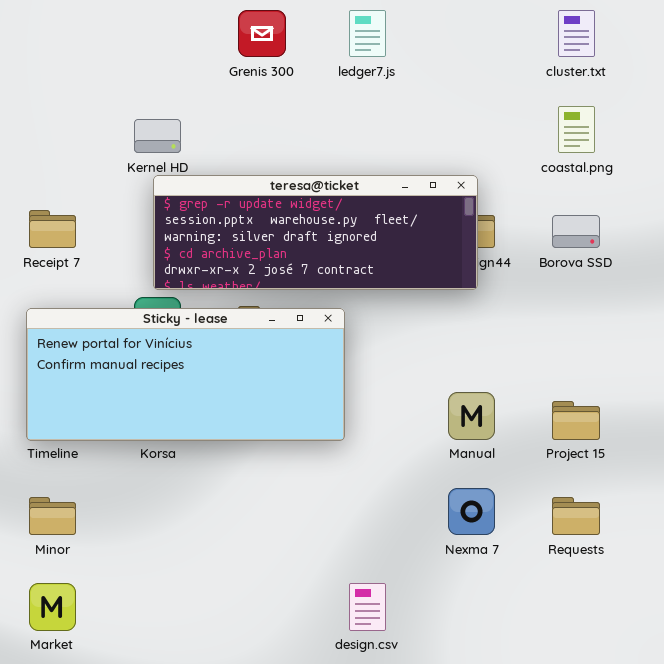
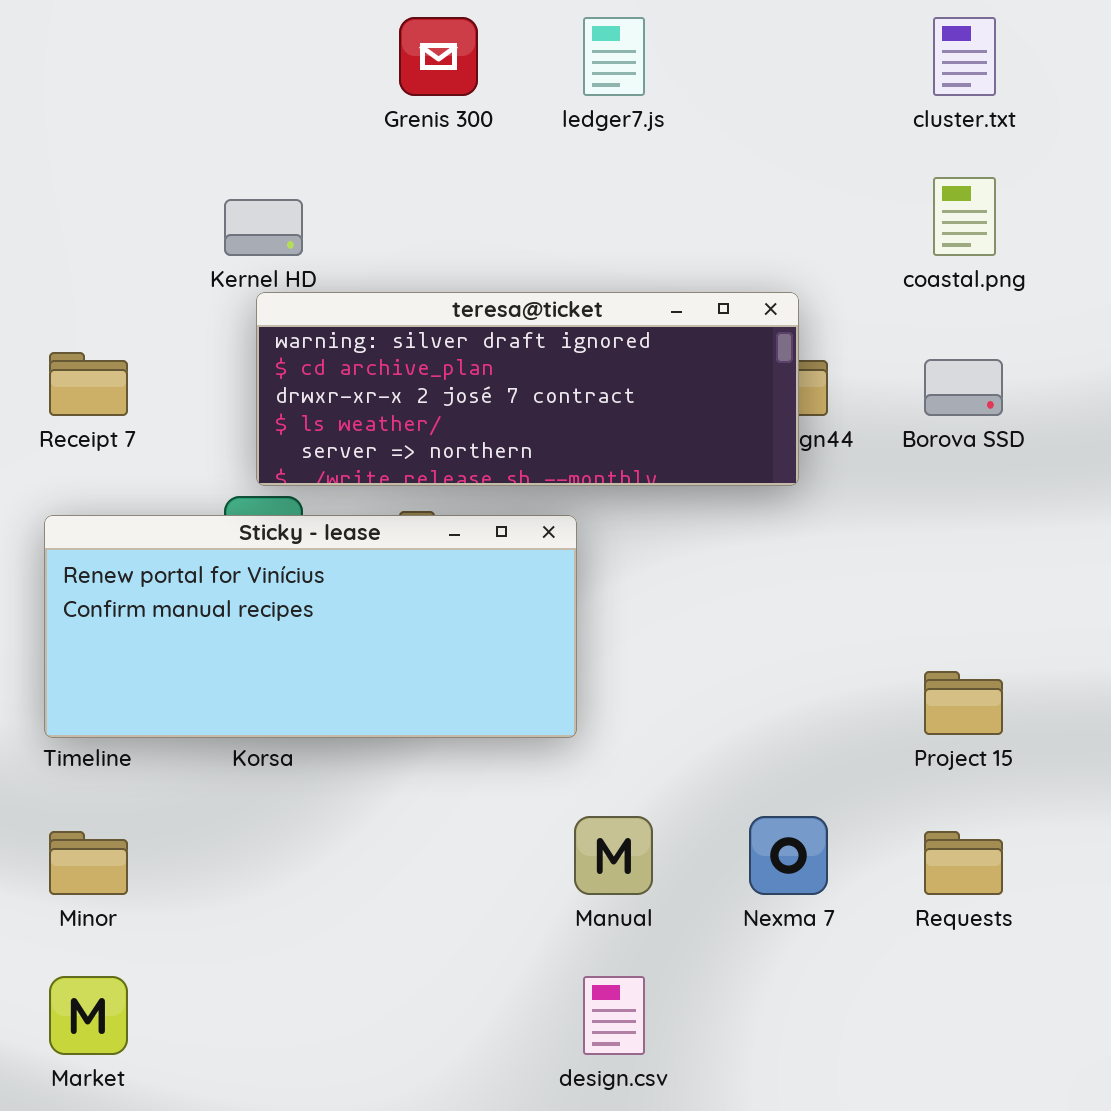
teresa@ticket: [153,175,478,290] -> [256,292,799,486], scrolled down 2 rows
Manual: [448,392,495,440] -> [574,816,653,895], moved

